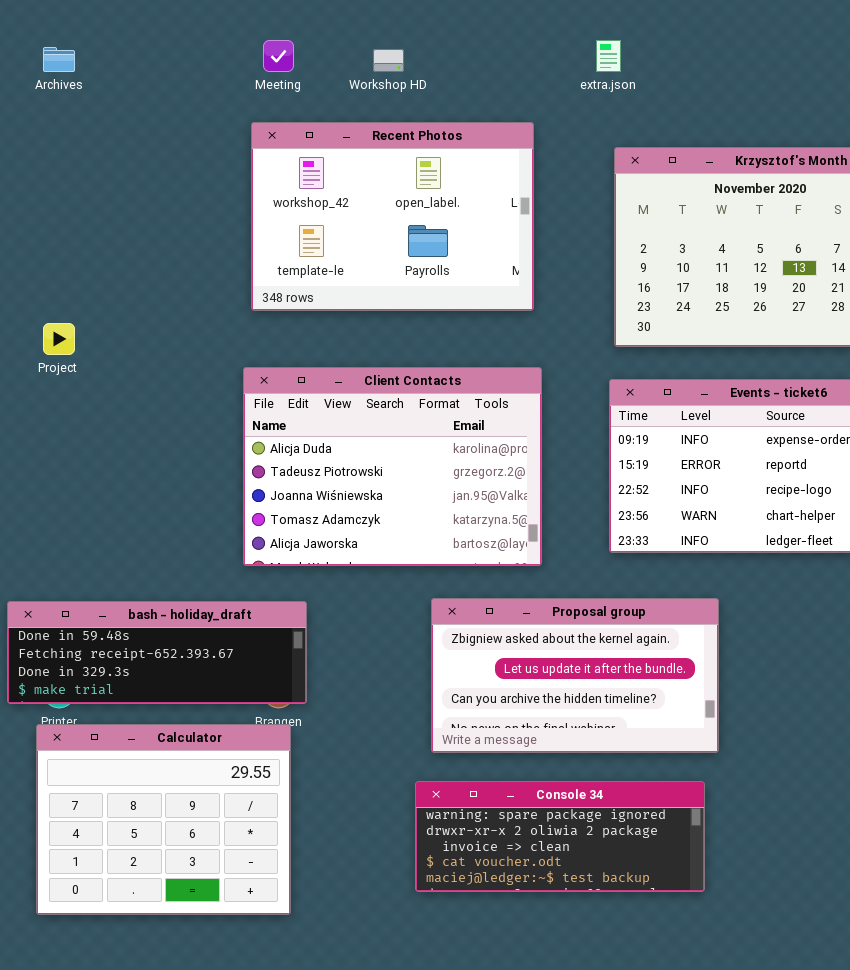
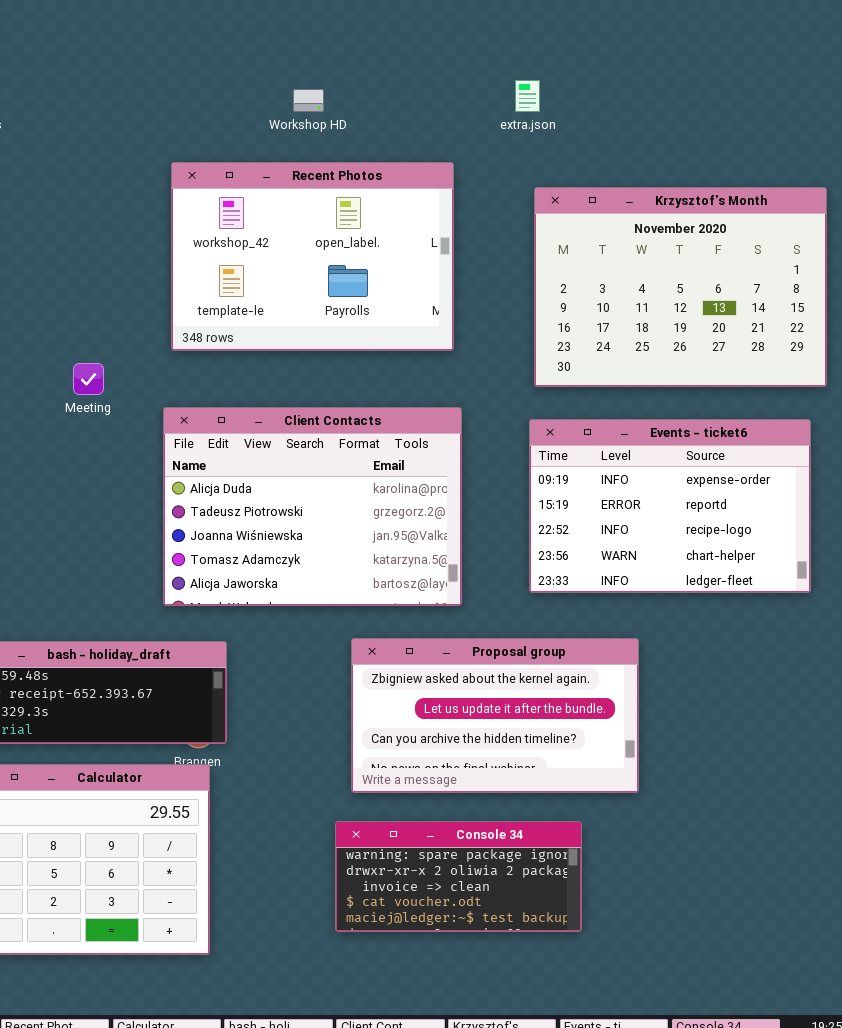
Meeting: [263,40,294,72] -> [73,363,104,395], moved
Console 34: [415,781,705,892] -> [335,821,582,932], resized

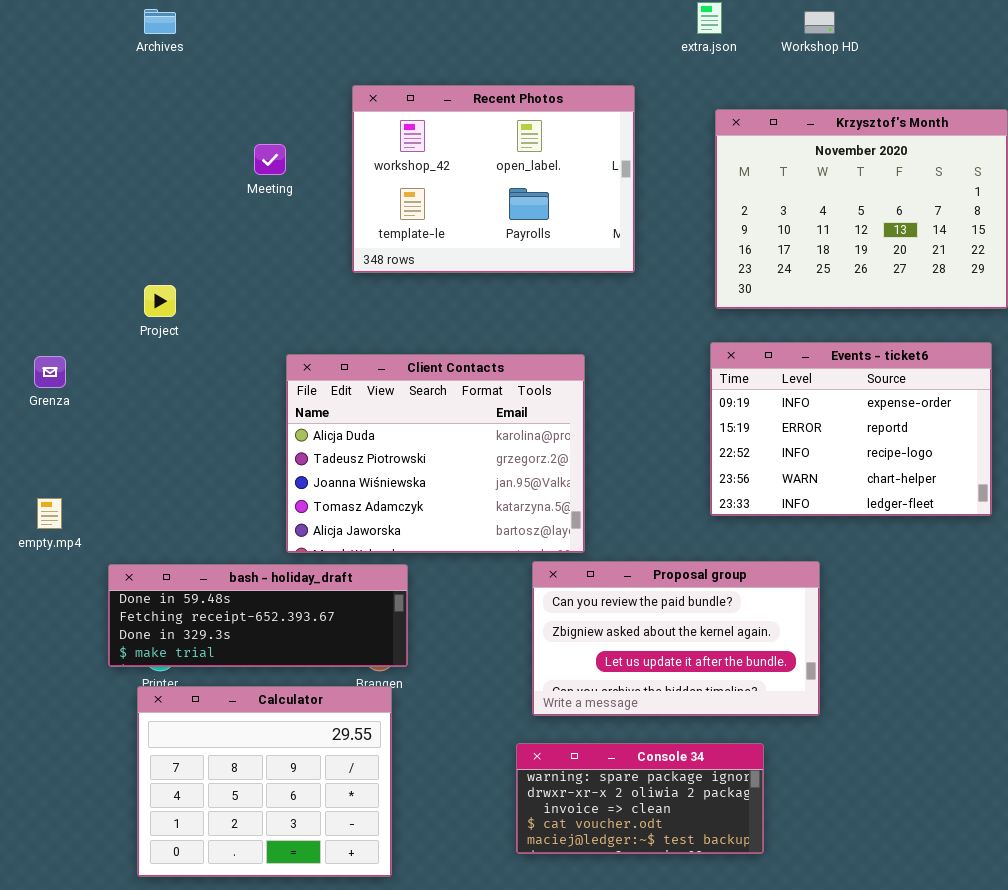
Workshop HD: [293,89,324,112] -> [804,11,835,34], moved
Meeting: [73,363,104,395] -> [254,144,286,175], moved
Client Contacts: [163,407,462,606] -> [286,354,585,553], moved
Proposal group: [351,638,639,793] -> [532,561,820,716], scrolled up 1 row

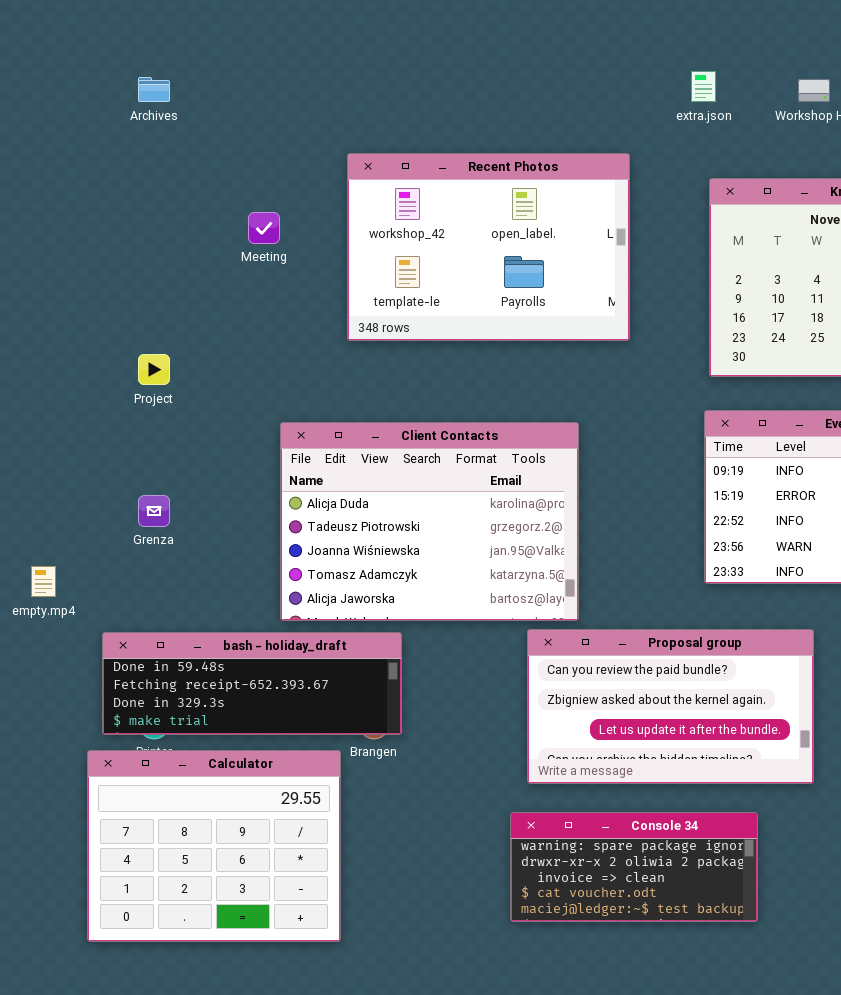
Grenza: [34,356,66,388] -> [138,495,170,527], moved
Calculator: [137,686,392,877] -> [87,750,341,942], moved

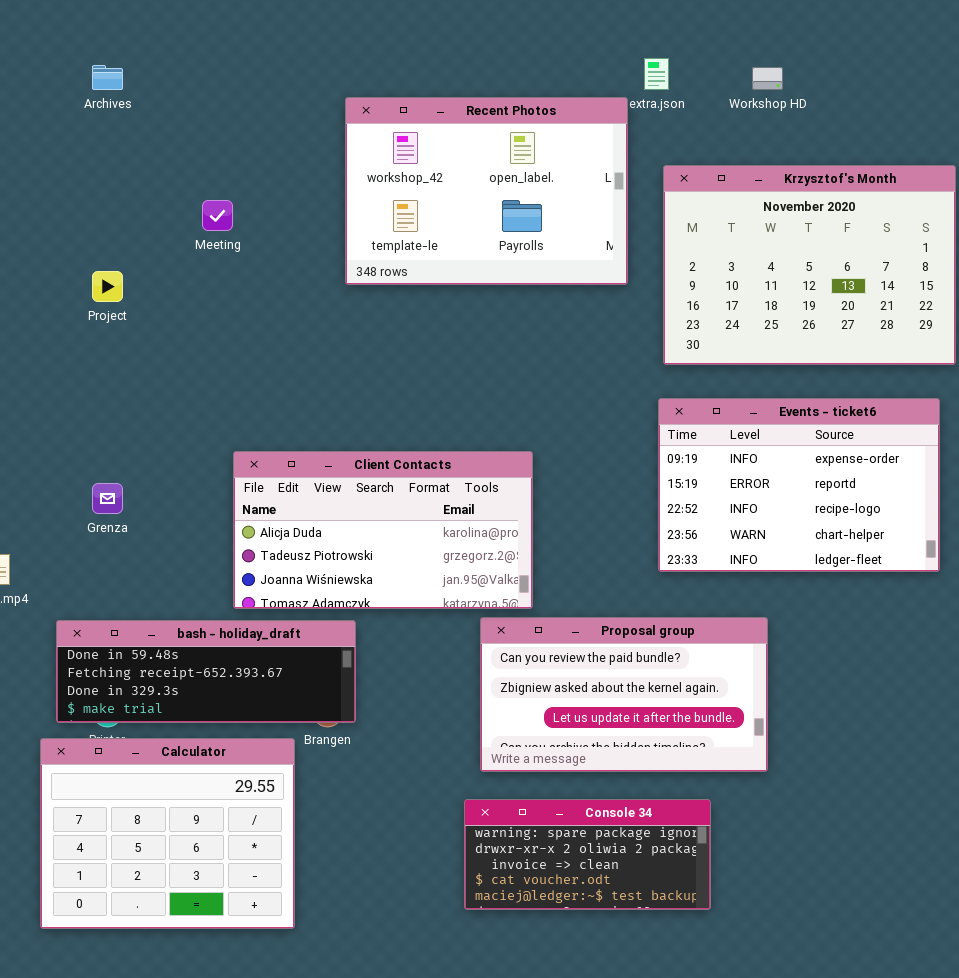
Recent Photos: [347,153,630,341] -> [345,97,628,285], moved
Project: [138,354,170,385] -> [92,271,123,302], moved
Client Contacts: [280,422,579,621] -> [233,451,533,609], resized

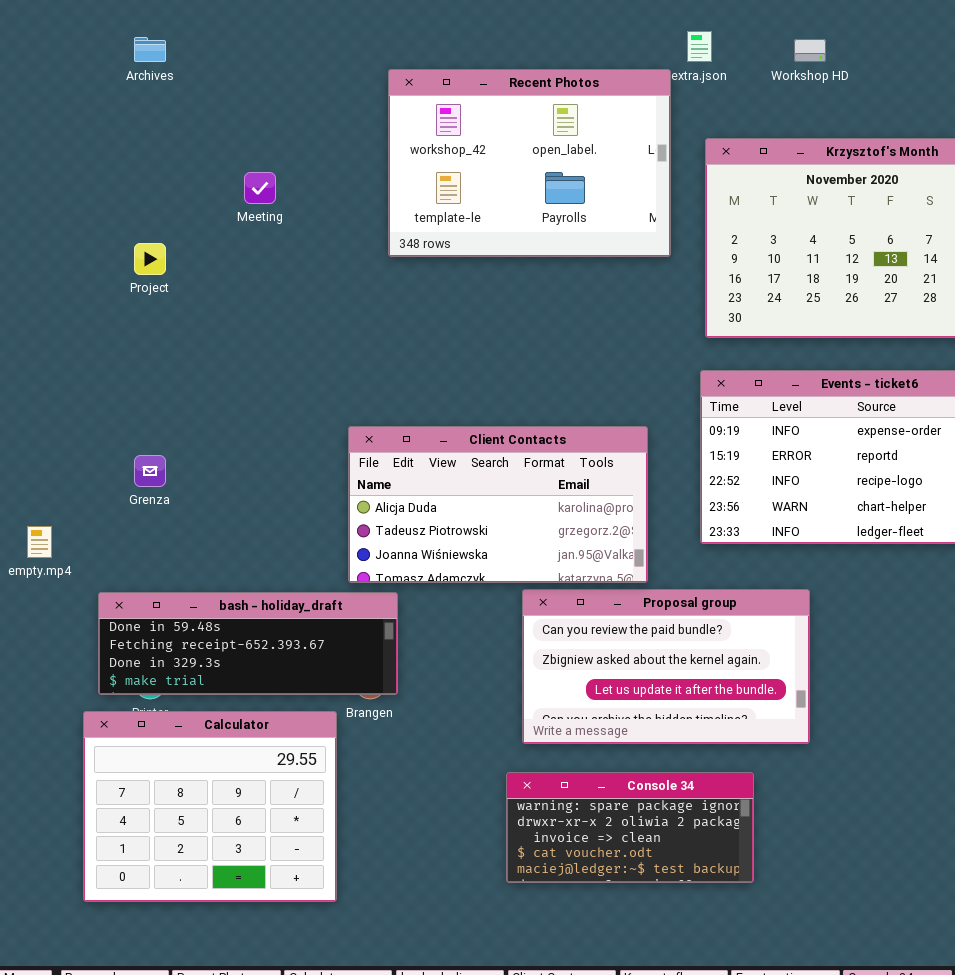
Client Contacts: [233,451,533,609] -> [348,426,648,583], moved

